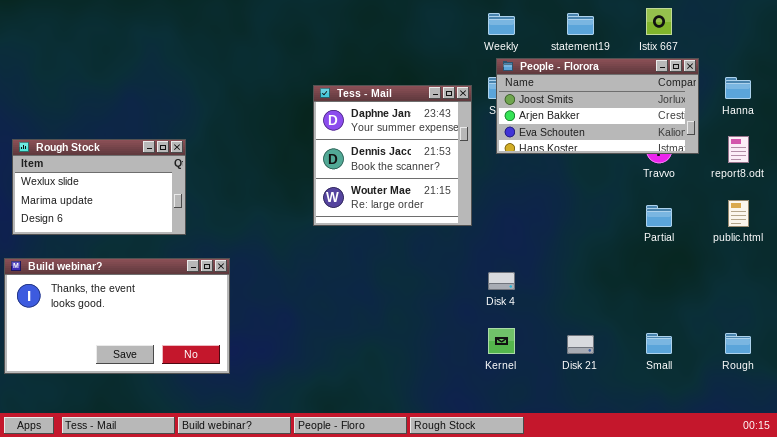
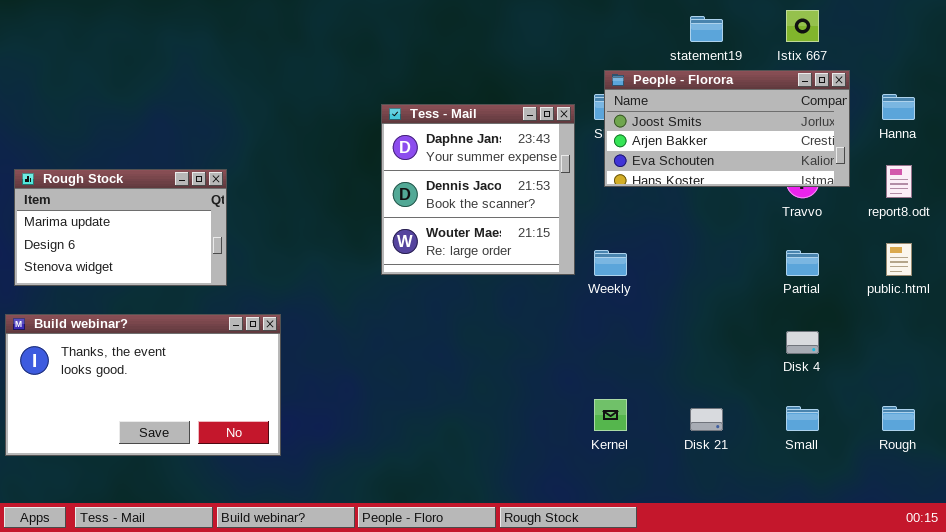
Weekly: [488,13,515,35] -> [594,250,627,276], moved
Rough Stock: [12,139,186,235] -> [14,169,227,286], scrolled down 1 row
Disk 4: [488,272,515,290] -> [786,331,819,354], moved

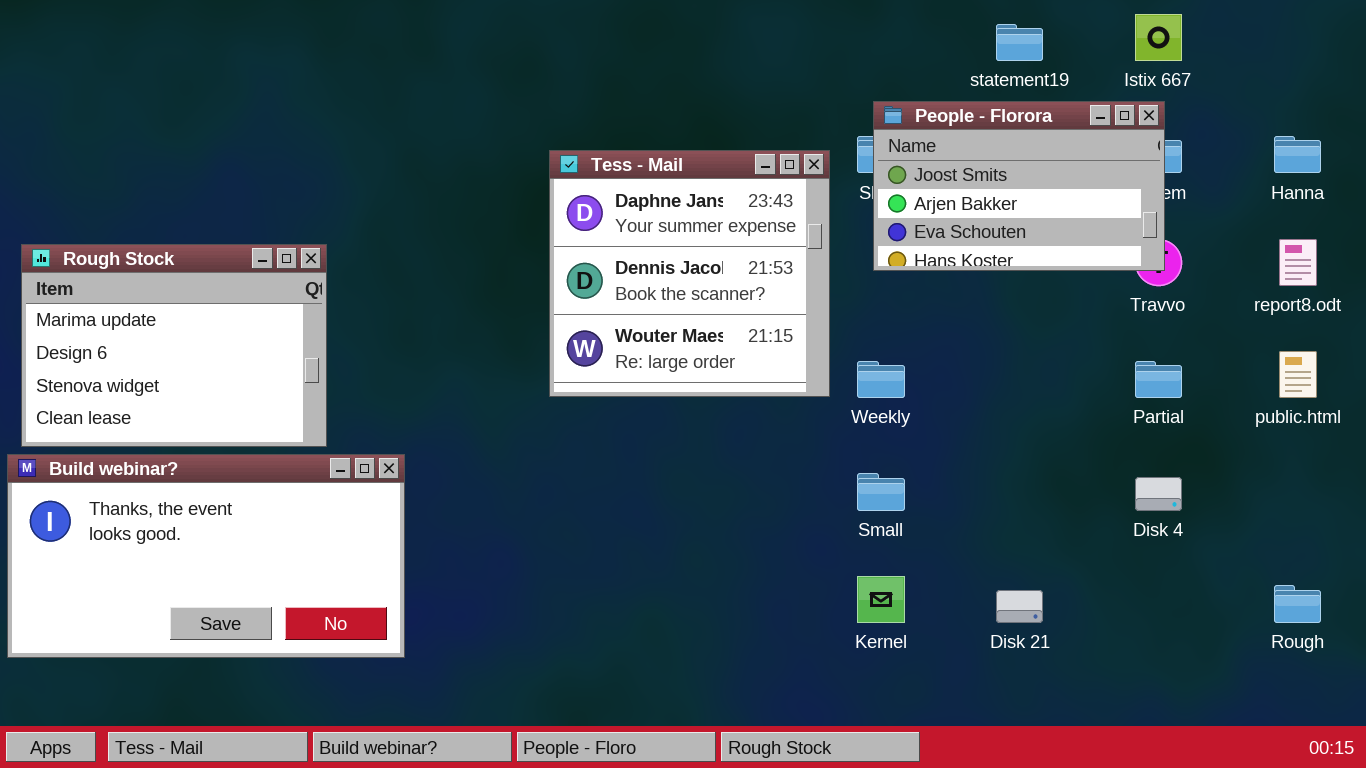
People - Florora: [604,70,850,187] -> [873,101,1165,271], resized
Rough Stock: [14,169,227,286] -> [21,244,327,447], resized
Small: [786,406,819,431] -> [857,473,905,511], moved

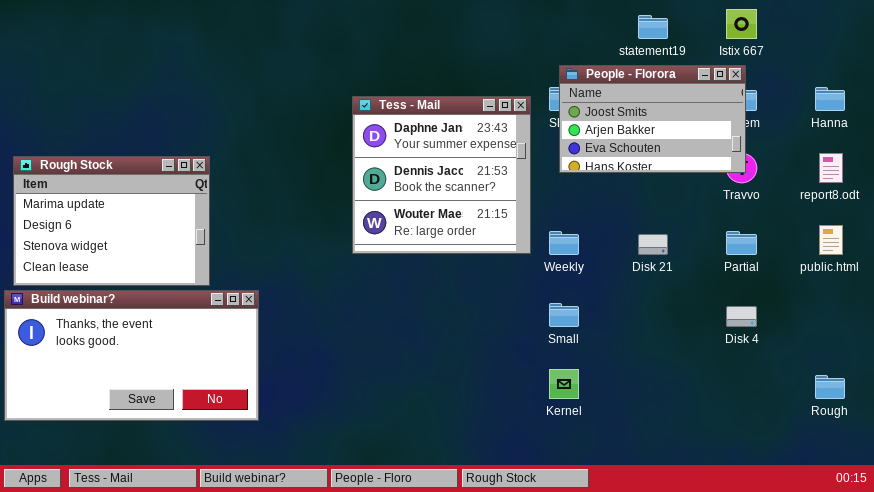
Disk 21: [996,590,1043,623] -> [638,234,668,255], moved

